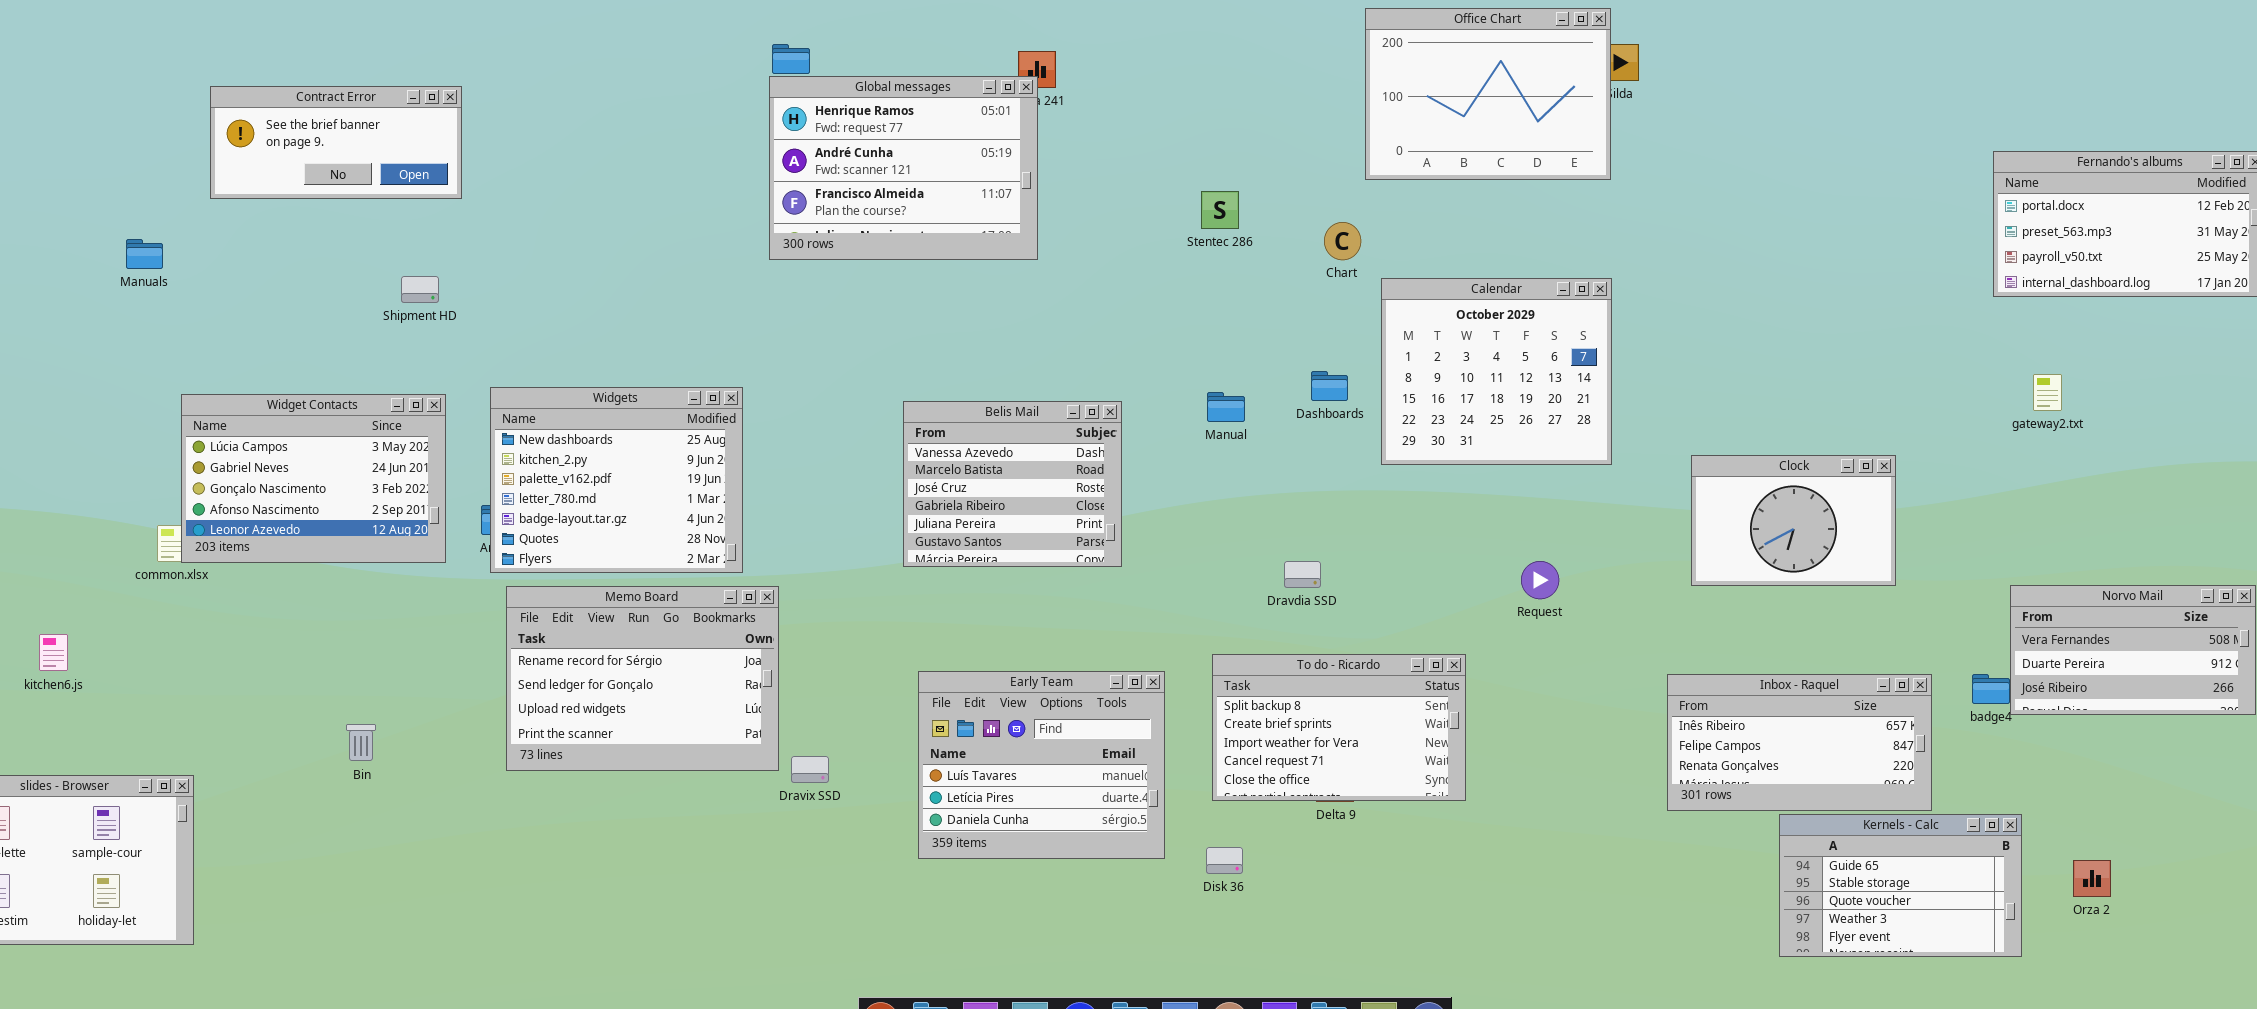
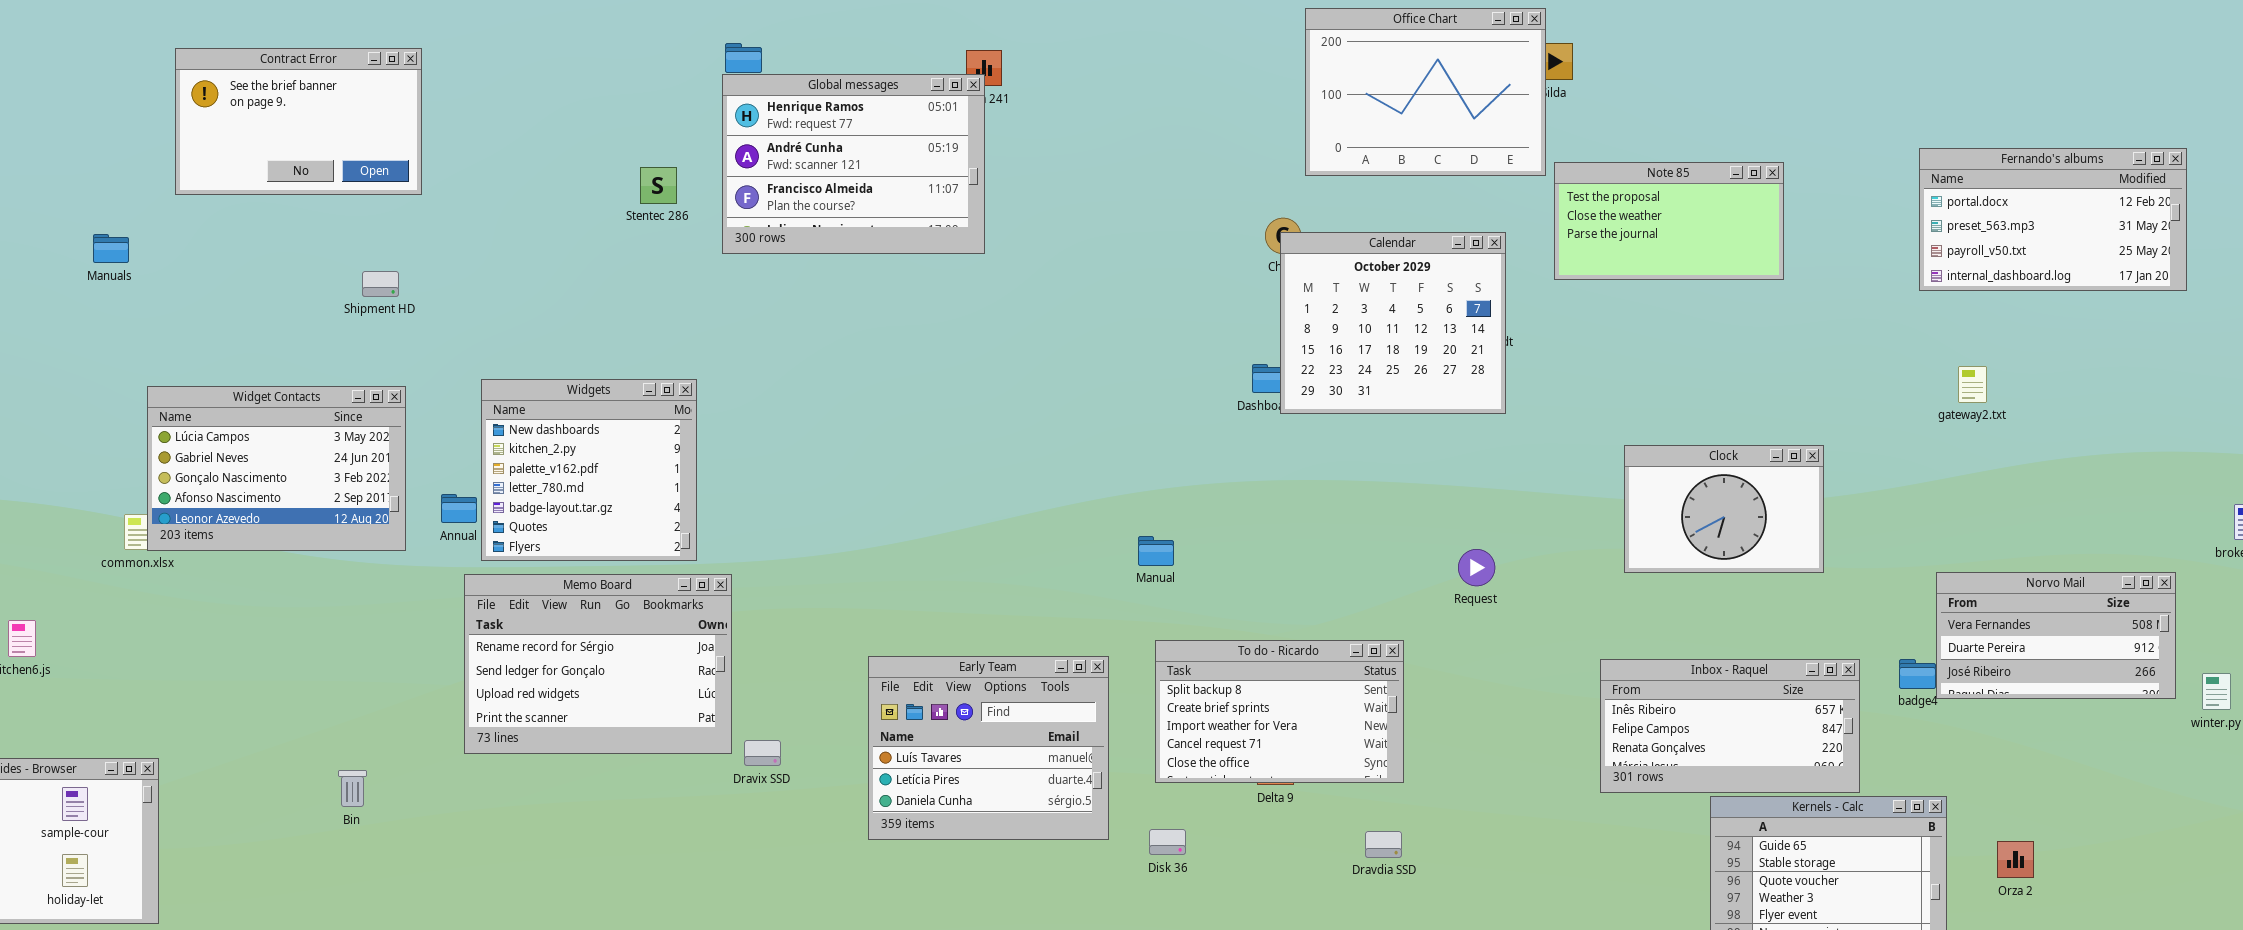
Contract Error: [210,86,462,199] -> [175,48,422,195], resized
Note 85: none -> [1554,162,1784,280], opened
Stentec 286: [1201,191,1239,229] -> [640,167,677,204], moved
Calendar: [1381,278,1612,465] -> [1280,232,1506,414], moved
Widgets: [490,387,743,573] -> [481,379,697,561], resized
Manual: [1207,392,1245,422] -> [1138,536,1174,566], moved
Belis Mail: [903,401,1122,567] -> none, closed
Dravdia SSD: [1284,561,1321,588] -> [1365,831,1402,858], moved
Bin: [346,724,376,761] -> [338,770,367,807], moved

